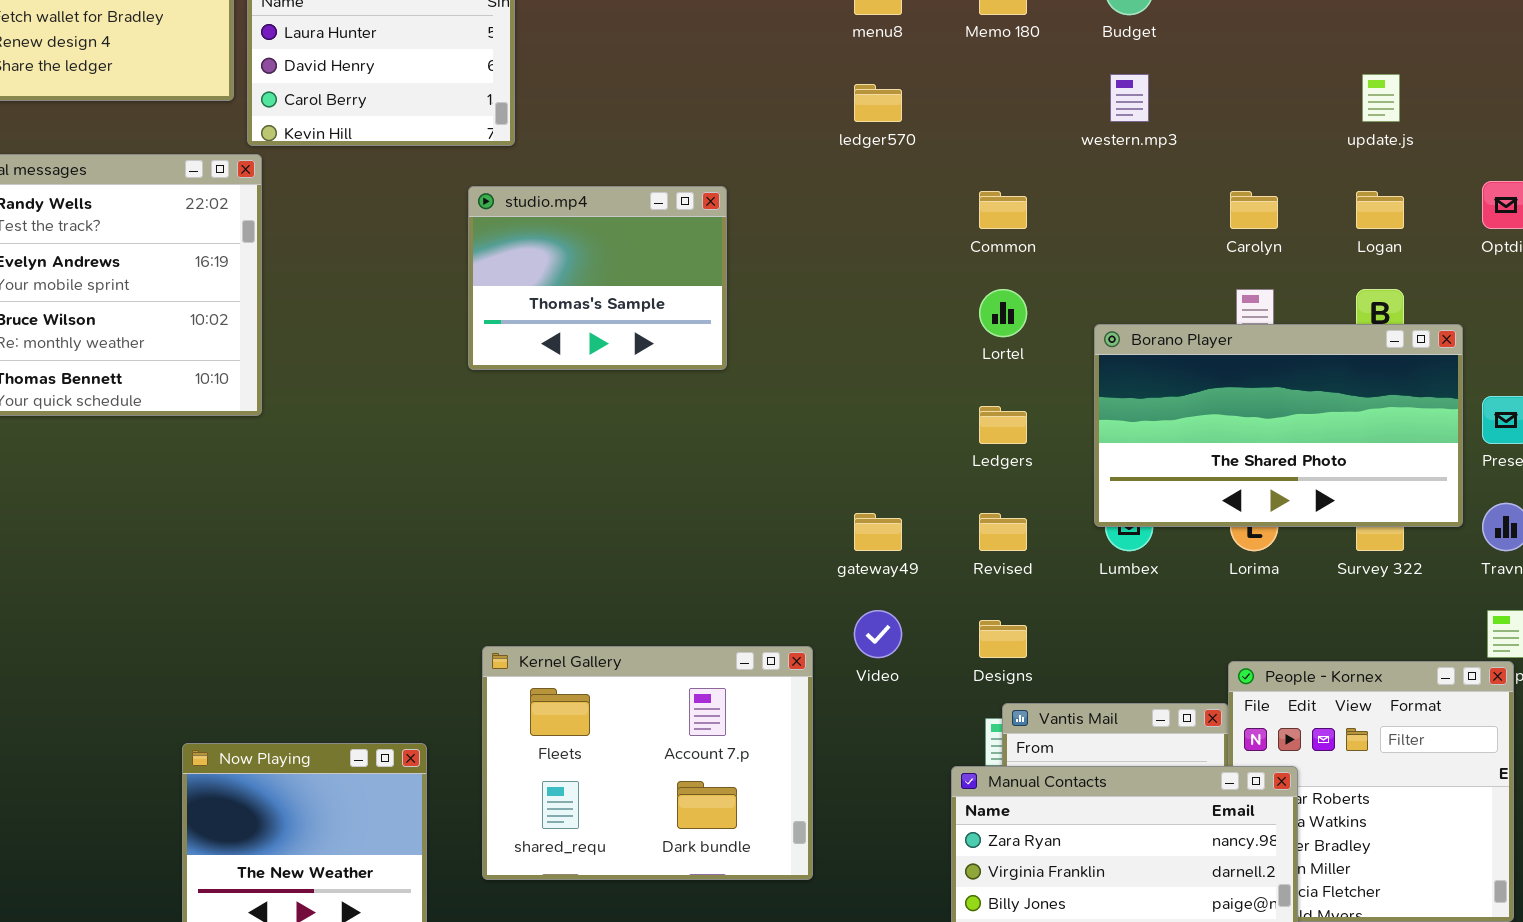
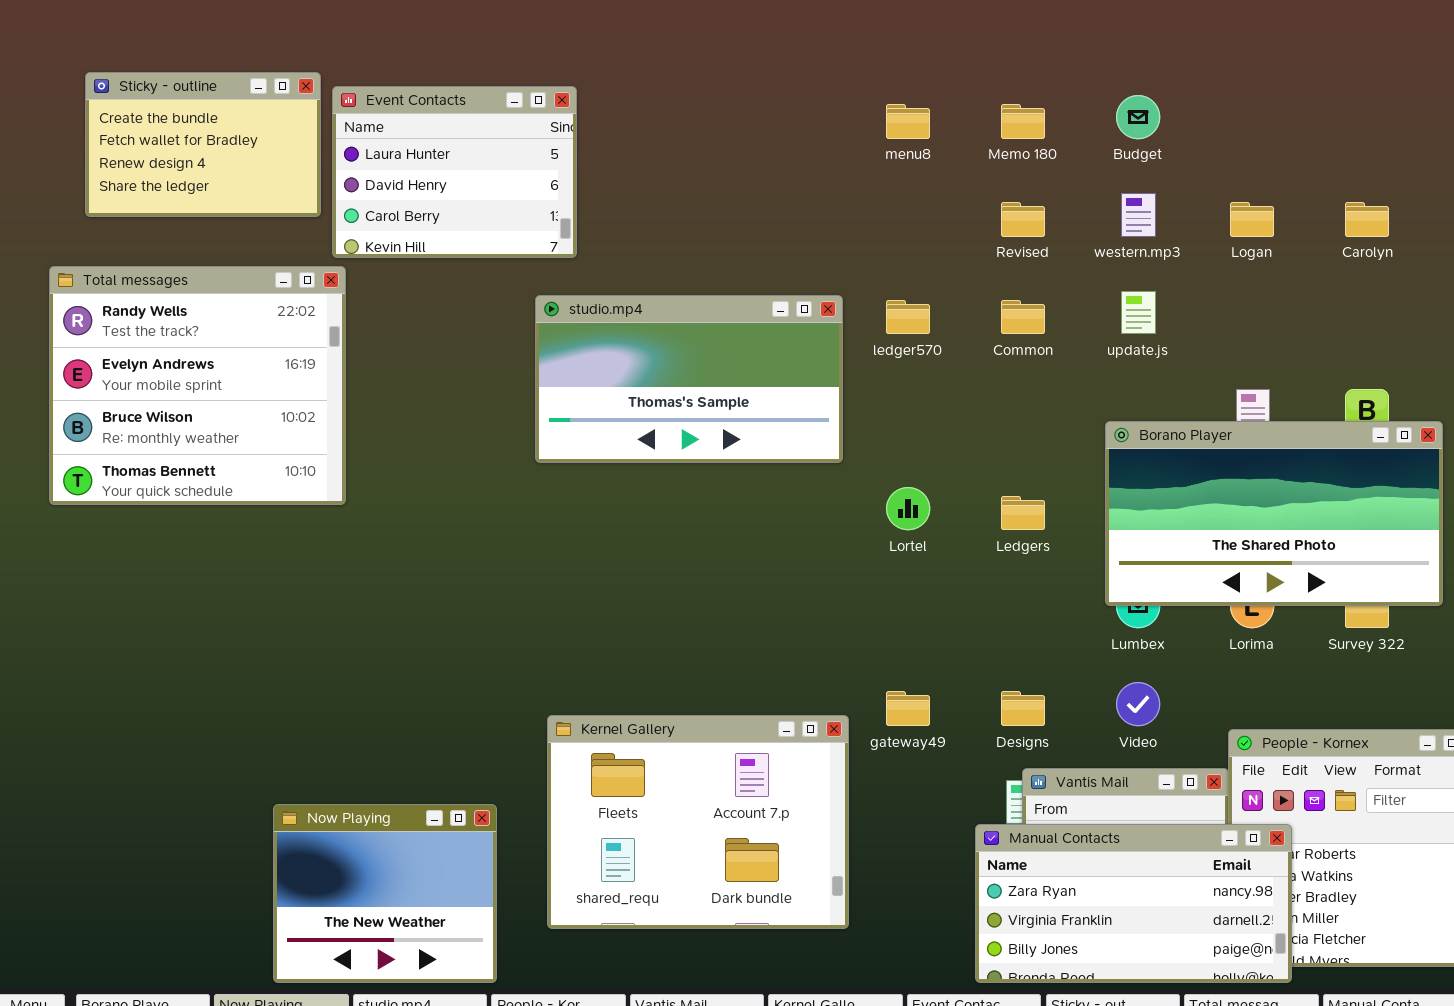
update.js: [1362,74,1400,122] -> [1121,291,1156,334], moved
ledger570: [854,84,902,122] -> [886,300,930,334], moved
studio.mp4: [468,186,727,370] -> [535,295,843,463], resized
Carolyn: [1230,191,1278,229] -> [1345,202,1389,237], moved
Logan: [1356,191,1404,229] -> [1230,202,1274,237], moved
Lortel: [979,289,1027,337] -> [886,487,930,530], moved
gateway49: [854,513,902,551] -> [886,691,930,726], moved
Revised: [979,513,1027,551] -> [1001,202,1045,237], moved
Video: [854,610,902,658] -> [1116,682,1160,726], moved

